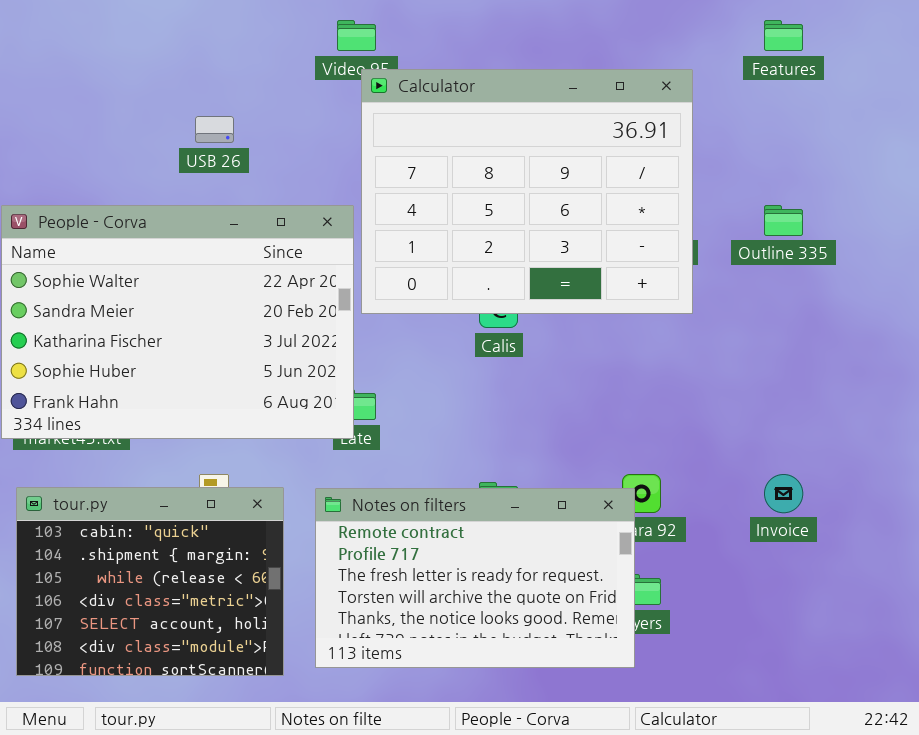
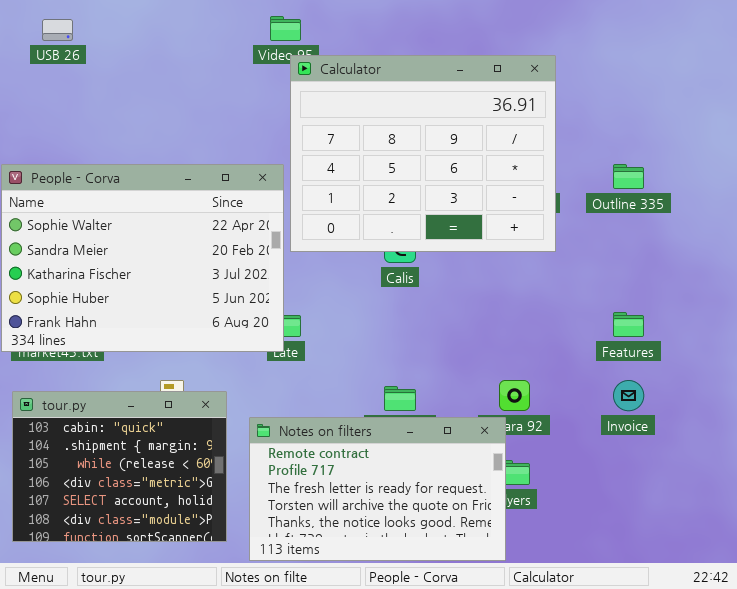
Features: [764,20,803,51] -> [613,312,644,337], moved
USB 26: [195,116,234,143] -> [42,19,73,41], moved
Notes on filters: [315,488,635,668] -> [249,417,506,561], moved

